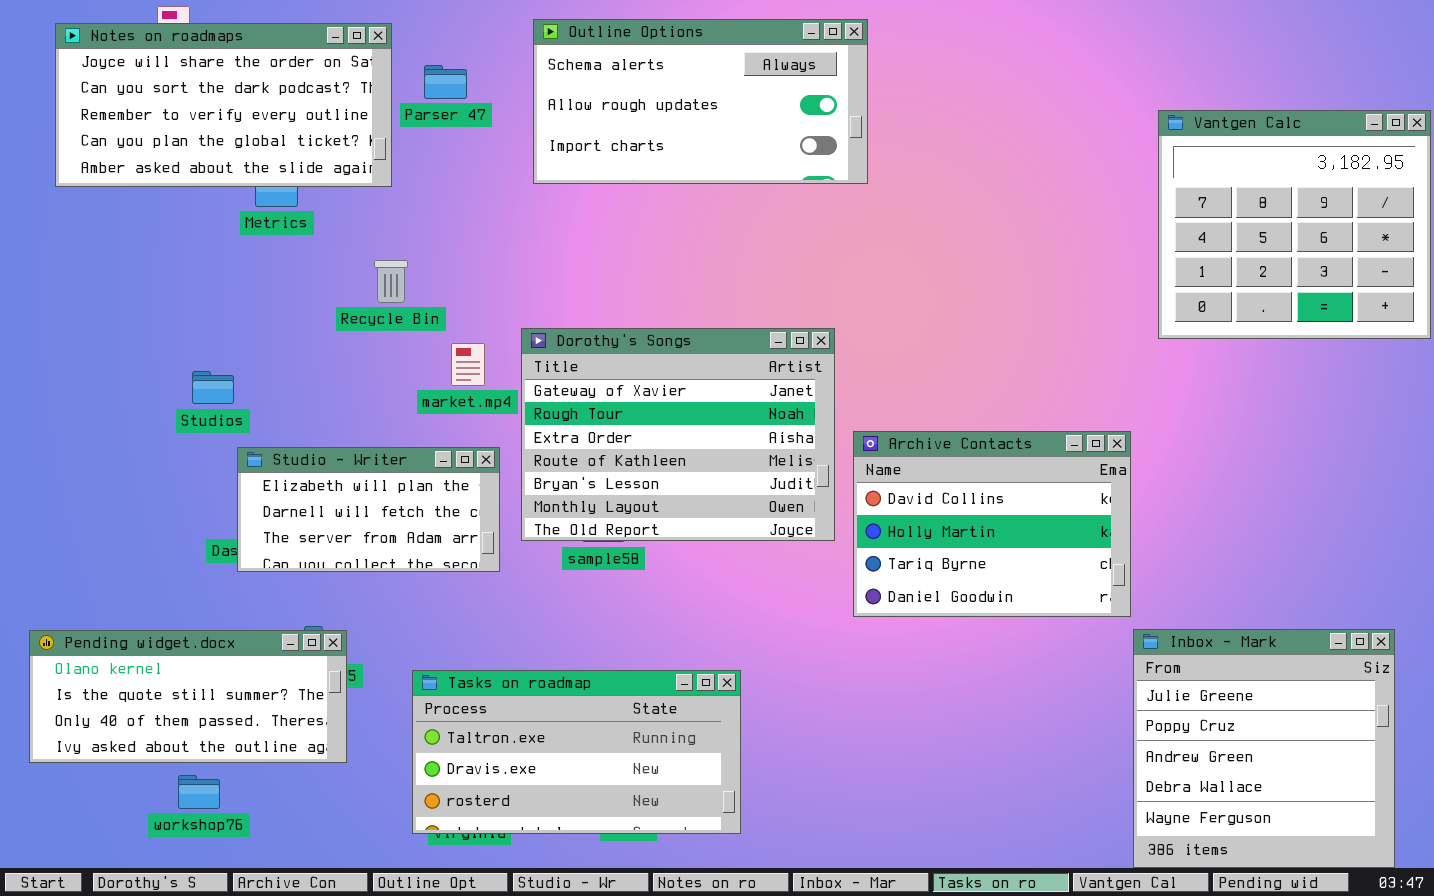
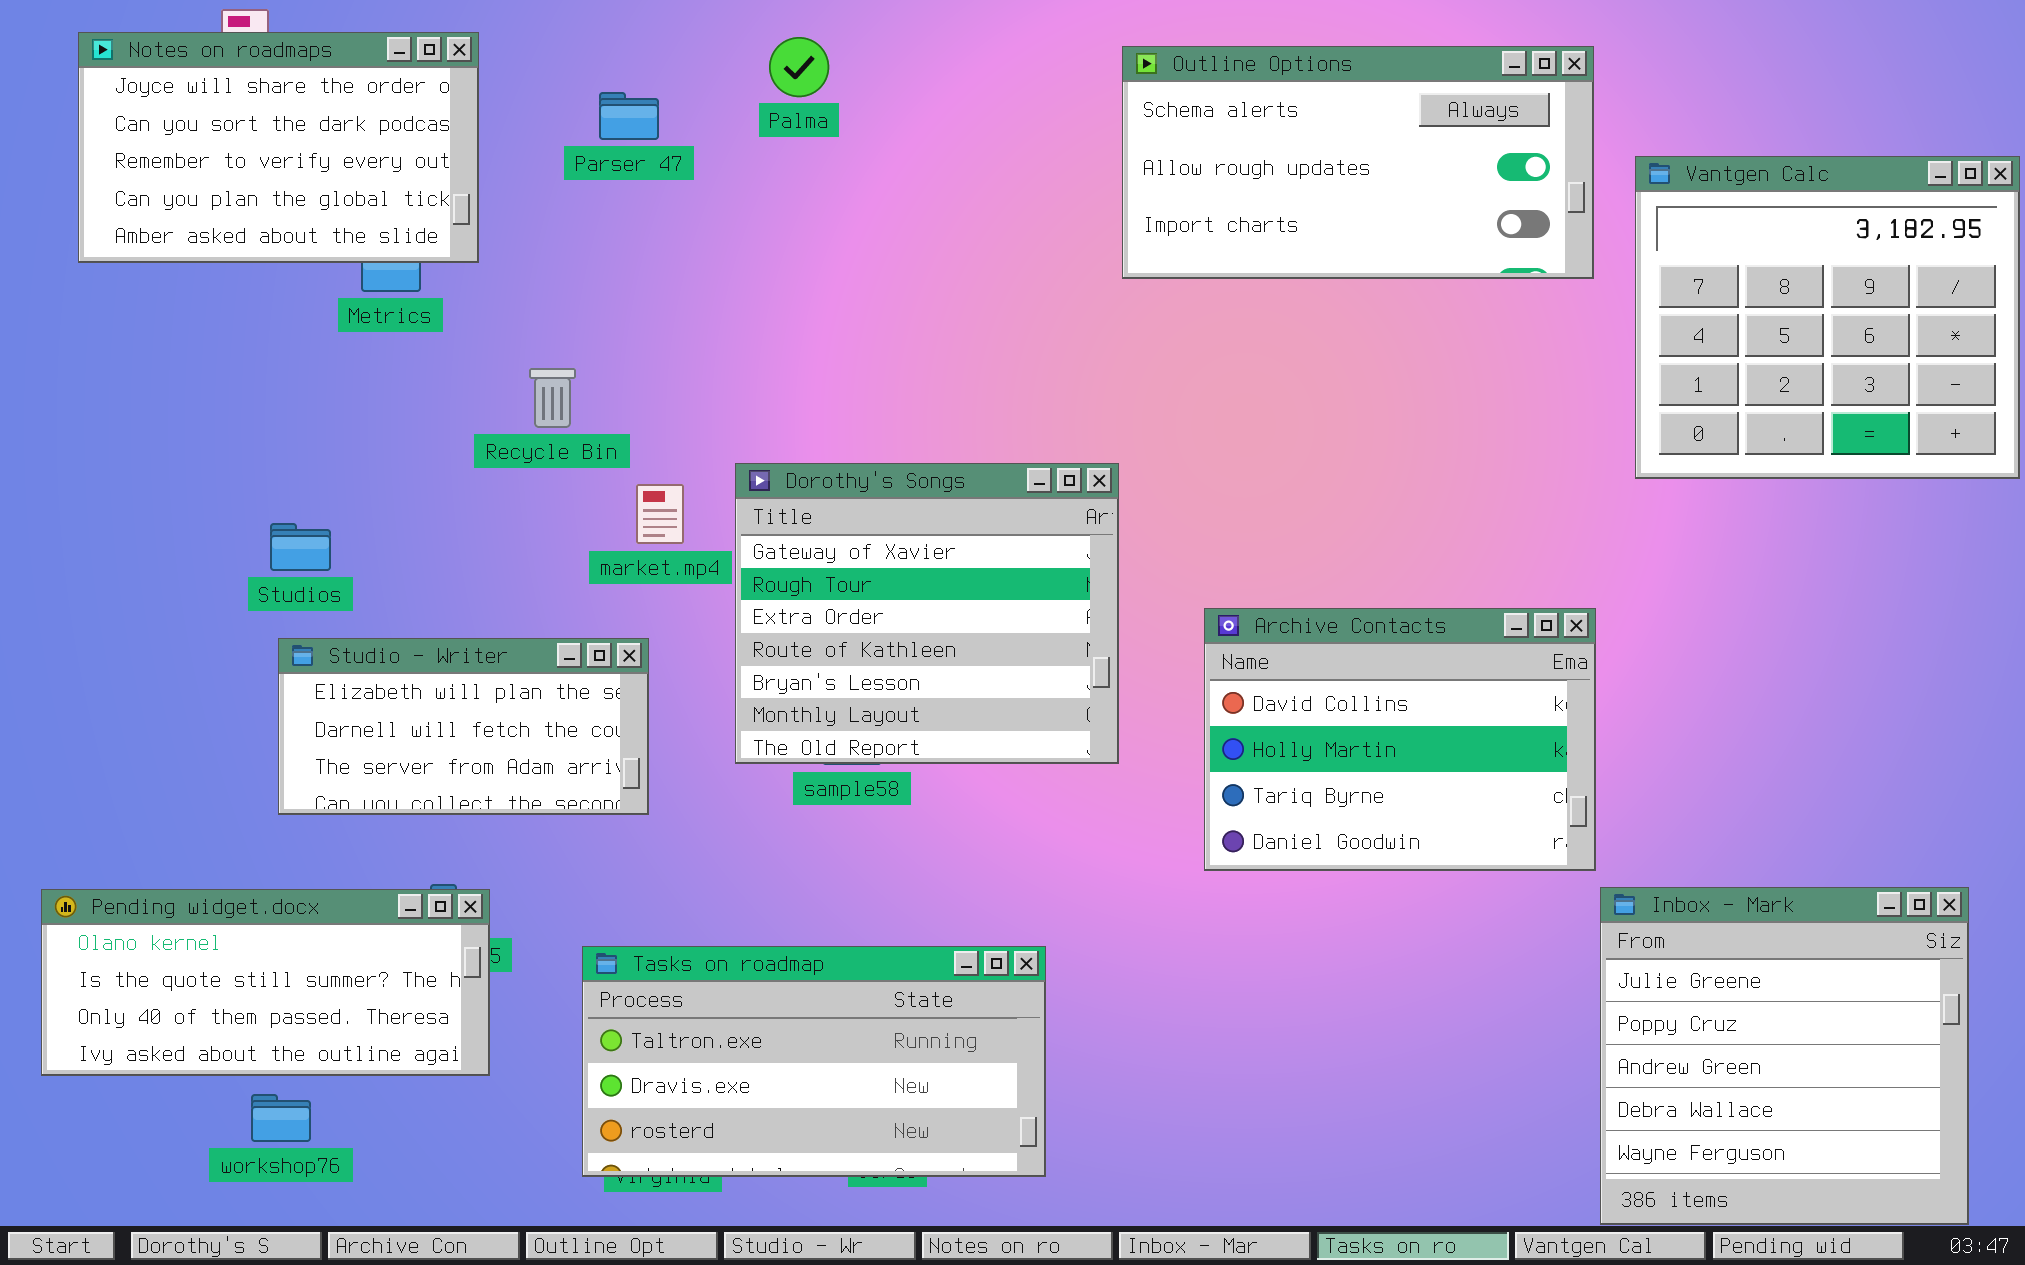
Outline Options: [533,19,868,184] -> [1122,46,1594,279], moved
Notes on roadmaps: [55,23,392,187] -> [78,32,479,263], resized
Dorothy's Songs: [521,328,835,541] -> [735,463,1119,764], resized
Studio - Writer: [237,447,500,572] -> [278,638,649,815], moved

